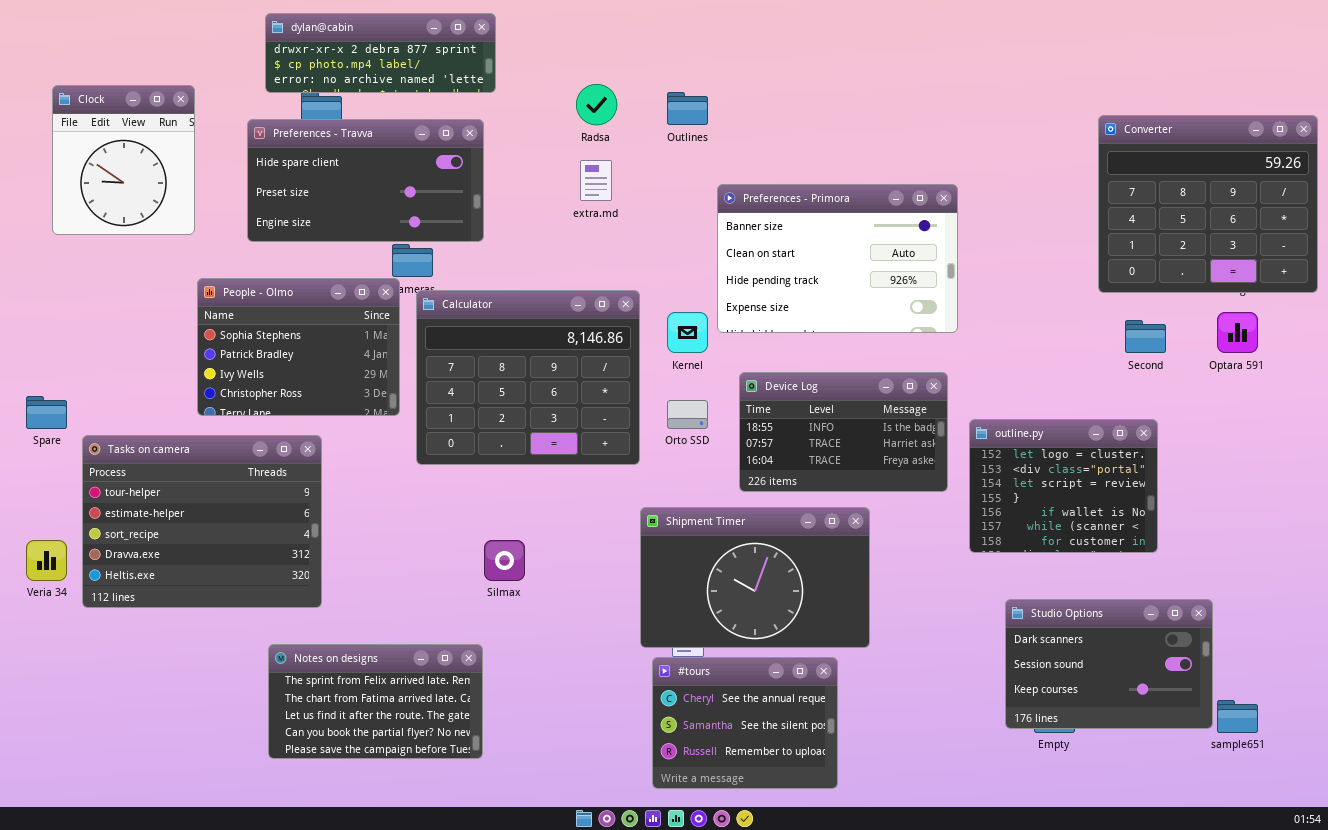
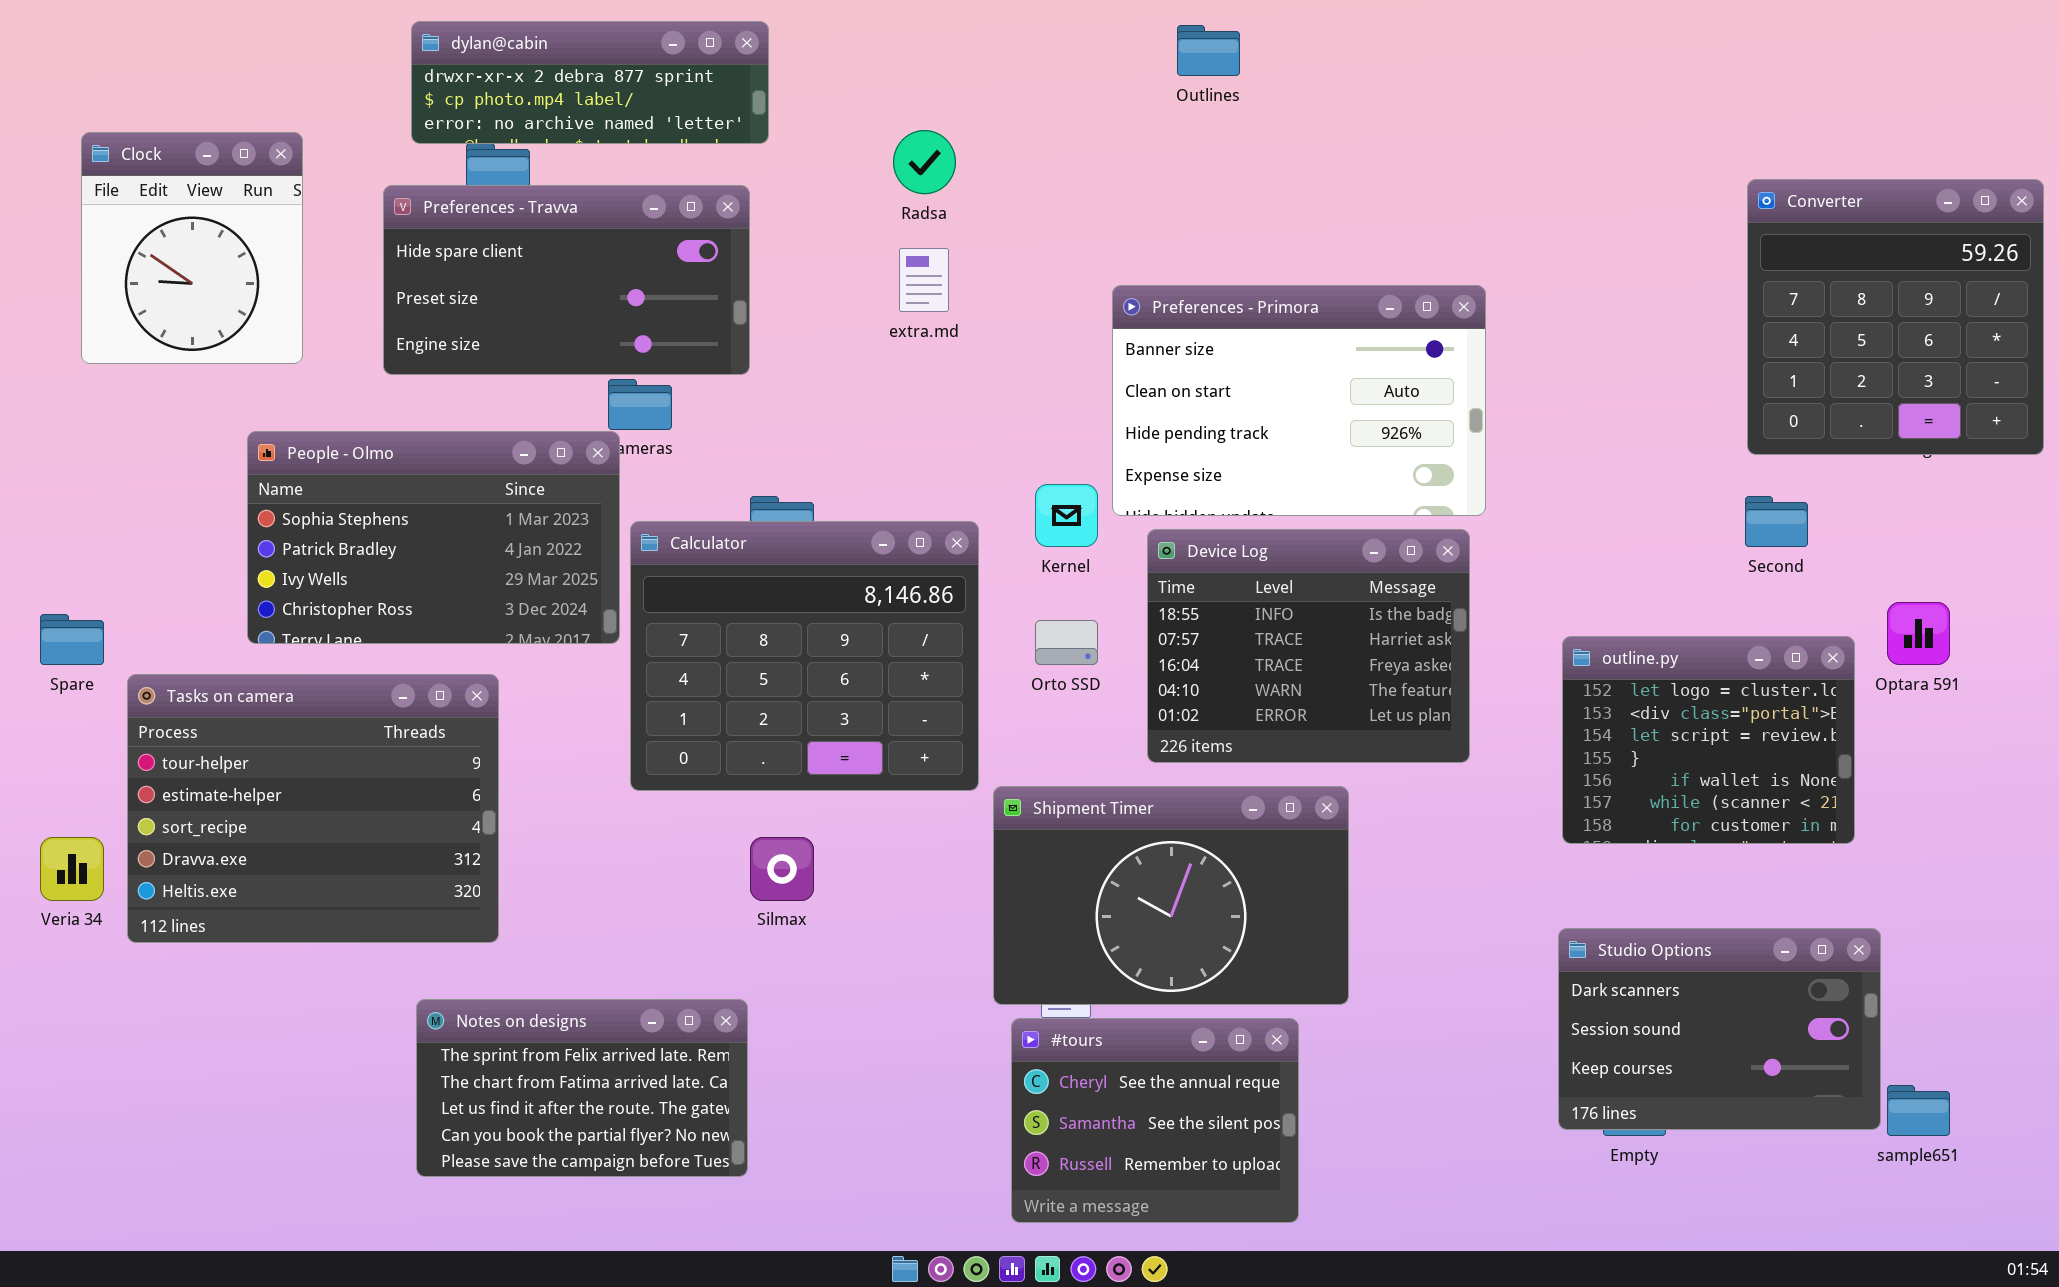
Outlines: [667,92,708,125] -> [1177,25,1240,76], moved
Converter: [1098,115,1318,293] -> [1747,179,2044,455], resized
People - Olmo: [197,278,400,416] -> [247,431,620,644], resized
Calculator: [416,290,640,465] -> [630,521,979,791], moved
Optara 591: [1217,312,1258,353] -> [1887,602,1950,665], moved
Device Log: [739,372,948,492] -> [1147,529,1470,763], resized
outline.py: [969,419,1158,553] -> [1562,636,1855,844], moved

